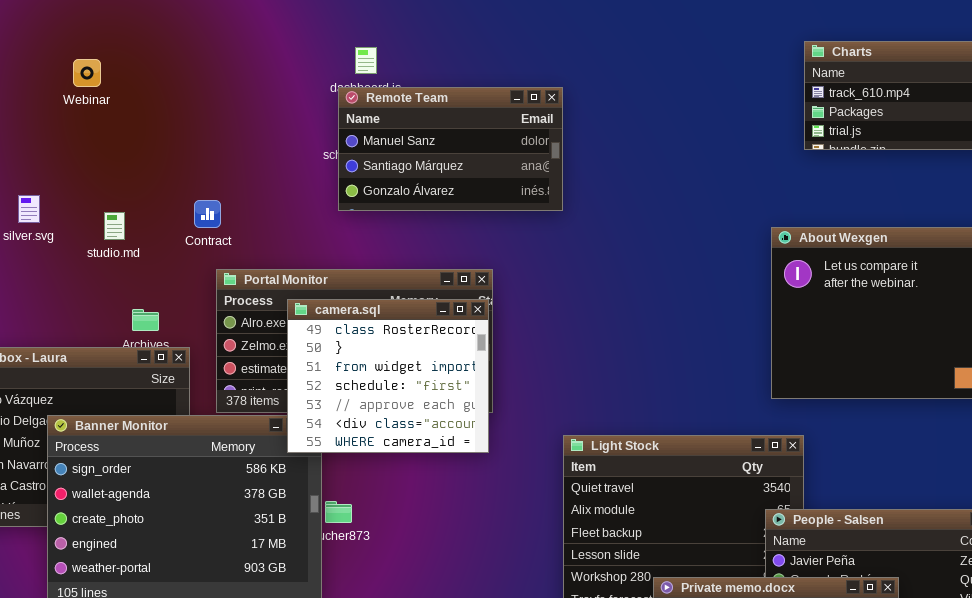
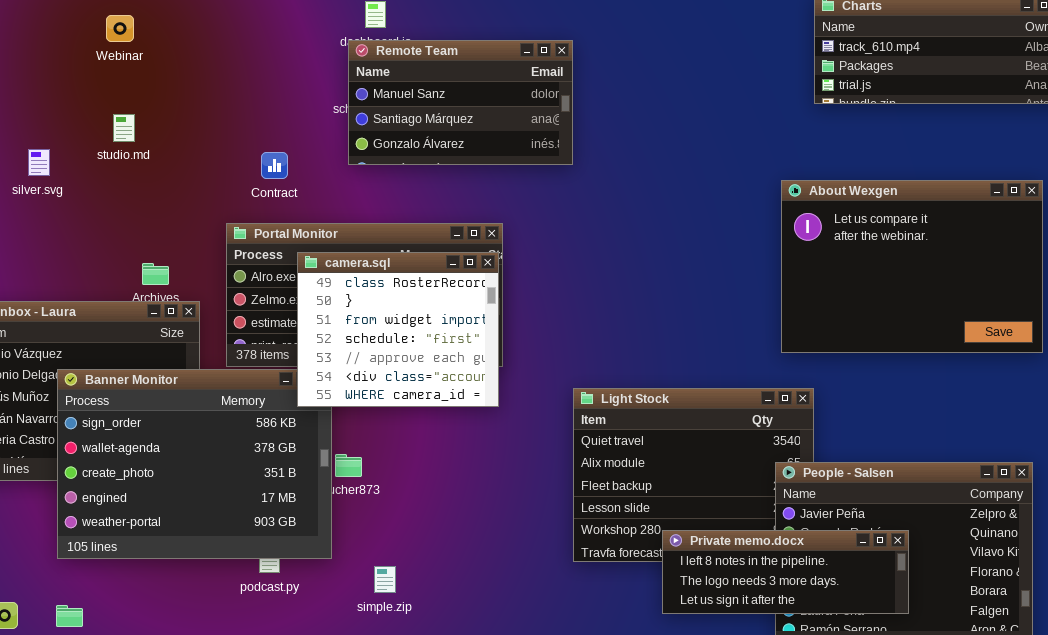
Webinar: [73,59,101,87] -> [106,15,134,42], moved
Contract: [194,200,221,228] -> [261,152,288,179], moved
studio.md: [104,212,125,240] -> [113,114,135,142], moved

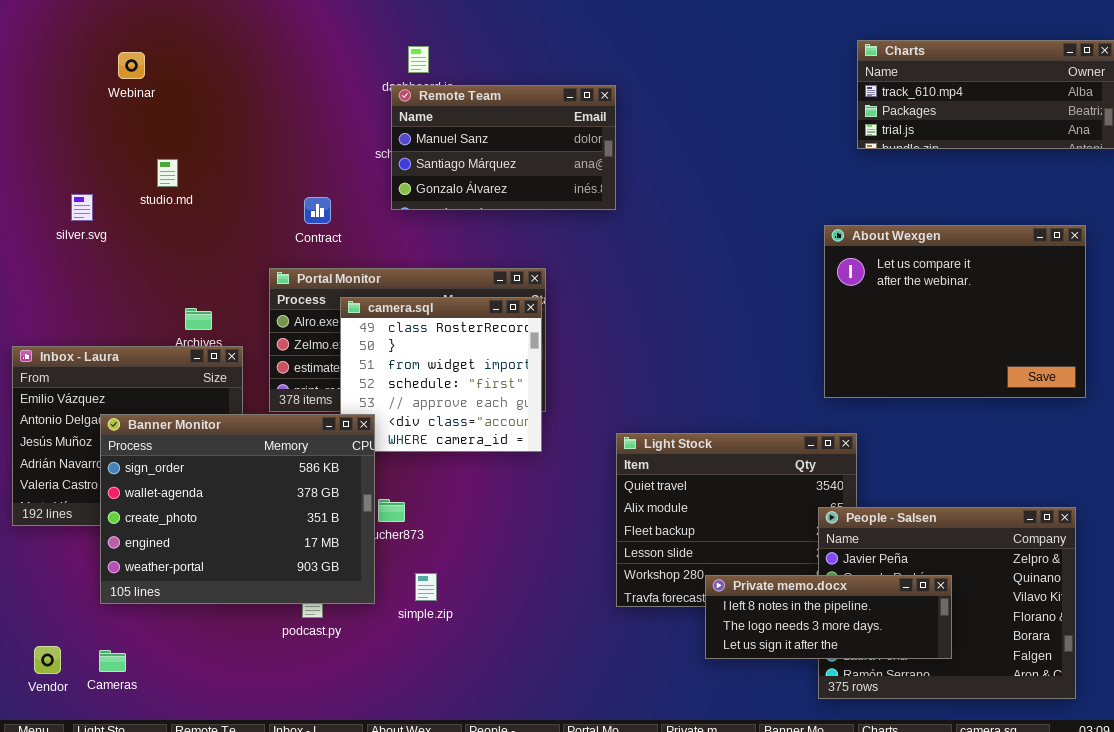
Webinar: [106,15,134,42] -> [118,52,145,79], moved
Banner Monitor: [57,369,332,559] -> [100,414,375,604], raised
simple.zip: [374,566,396,593] -> [415,573,437,601], moved

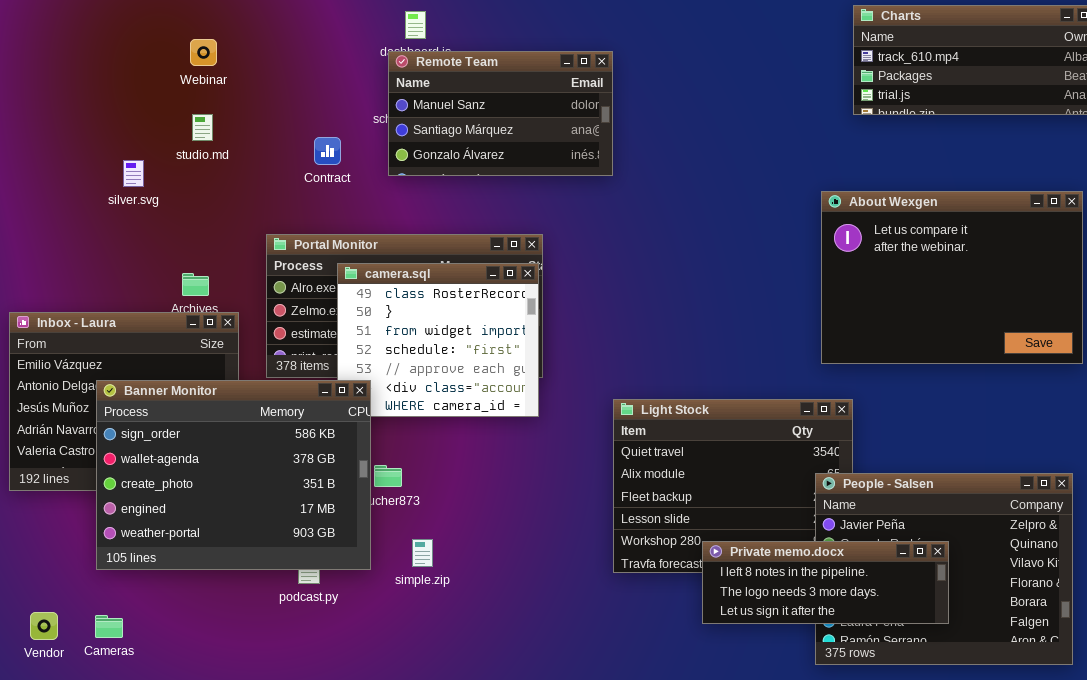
Webinar: [118,52,145,79] -> [190,39,217,66], moved
studio.md: [157,159,178,187] -> [192,114,213,141], moved
silver.svg: [71,194,93,221] -> [123,160,144,187], moved
Contract: [304,197,331,224] -> [314,137,341,165], moved

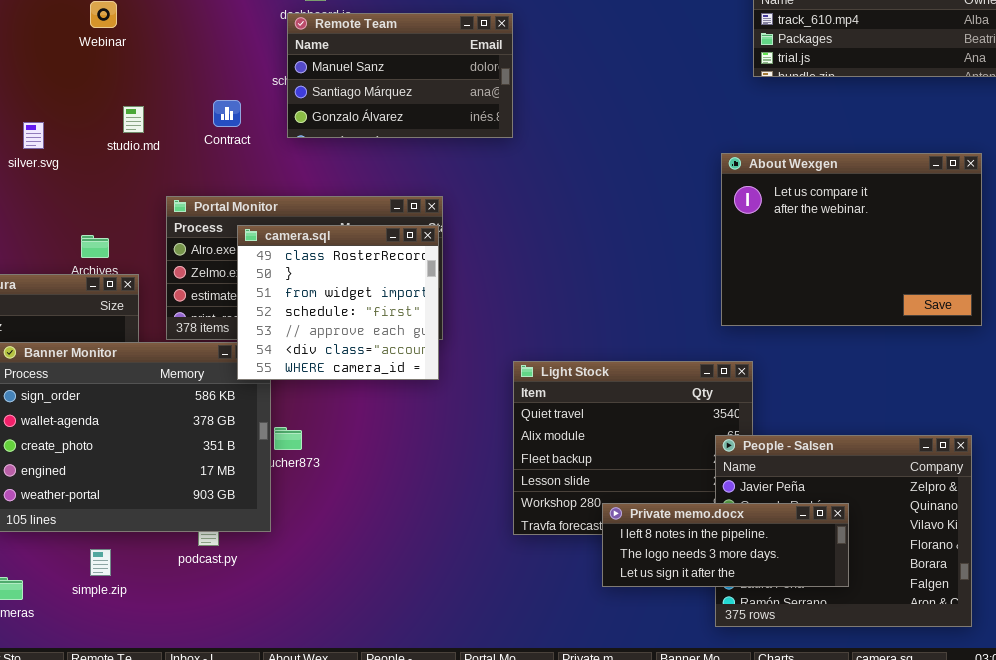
studio.md: [192,114,213,141] -> [123,106,144,133], moved
camera.sql: [337,263,539,417] -> [237,225,439,380], raised
simple.zip: [412,539,433,567] -> [90,549,111,576], moved

